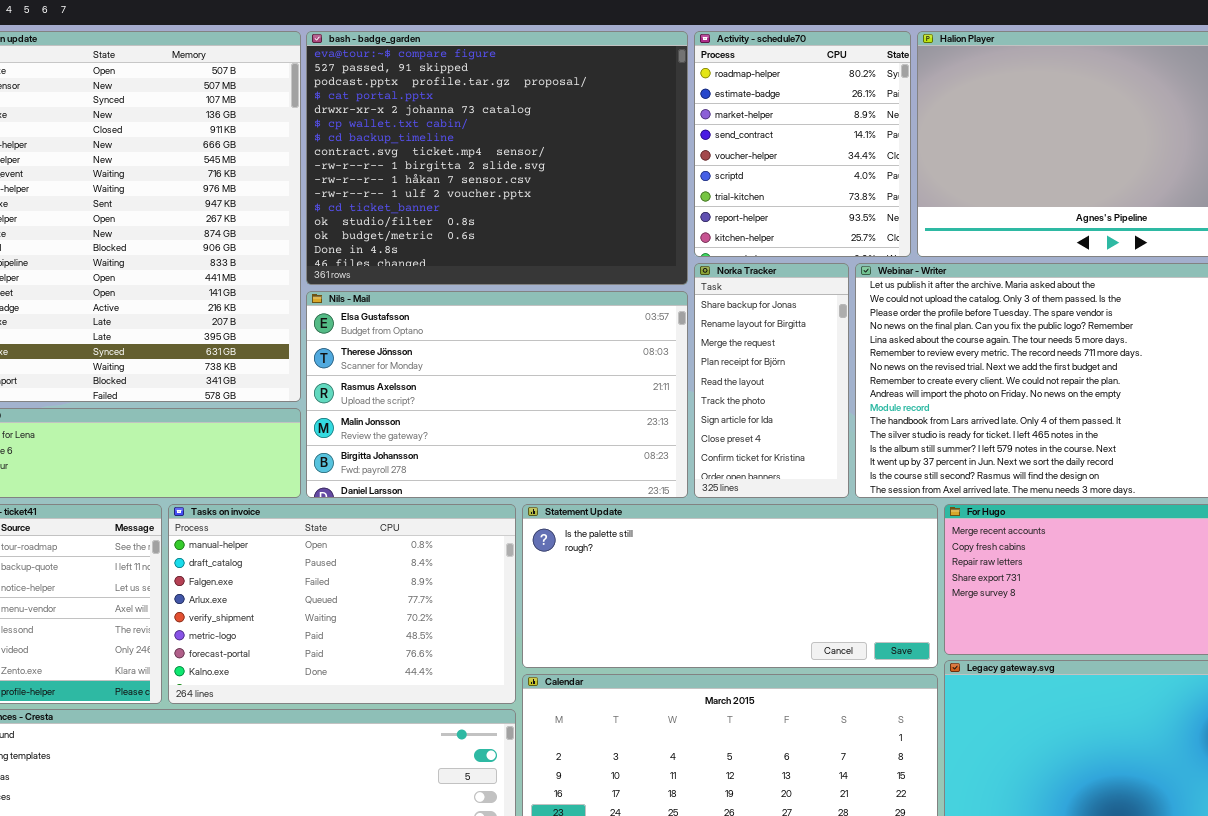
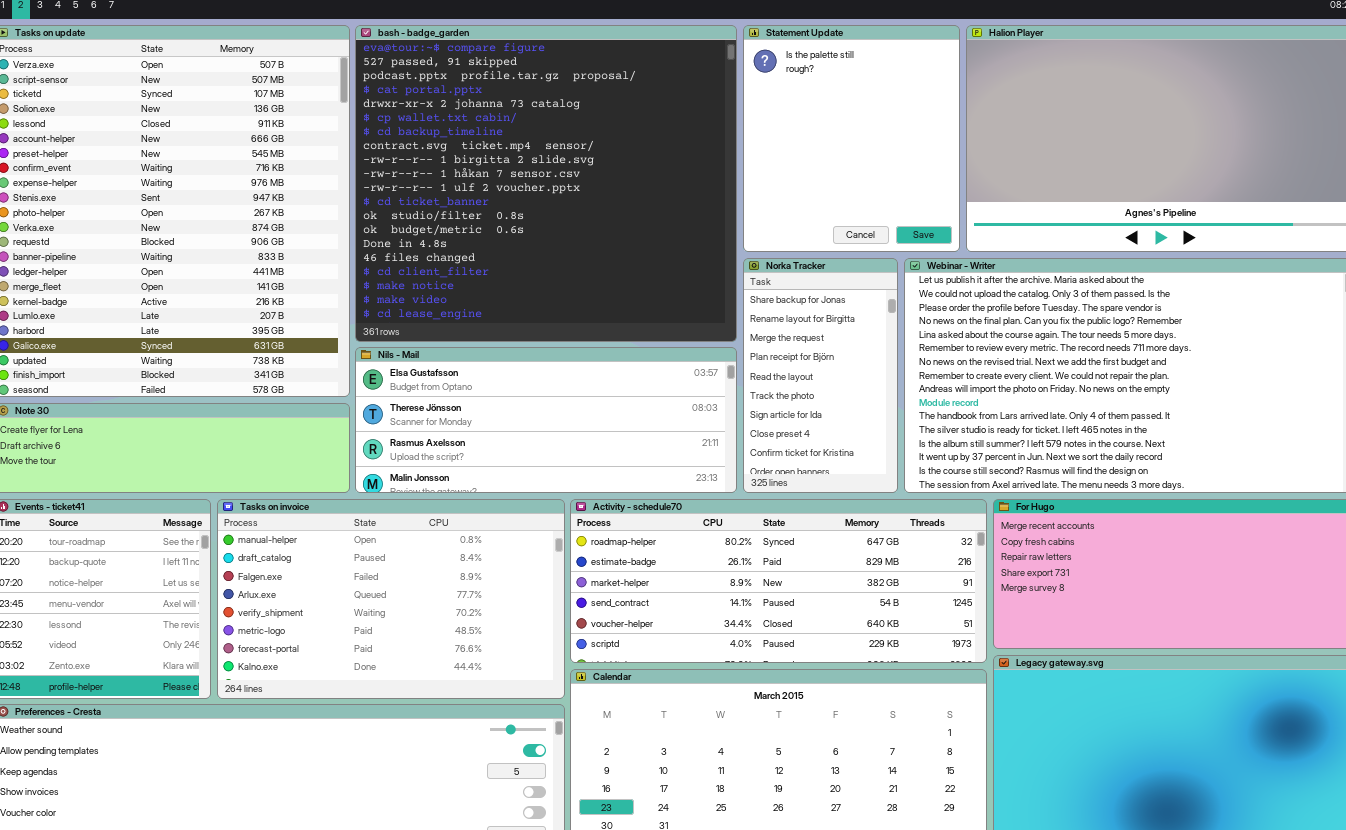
bash - badge_garden: [306,31,688,285] -> [355,25,737,342], resized
Activity - schedule70: [694,31,911,257] -> [570,499,987,663], moved, resized
Nils - Mail: [306,291,688,498] -> [355,347,737,493], resized
Statement Update: [522,504,938,668] -> [743,25,960,252], moved, resized

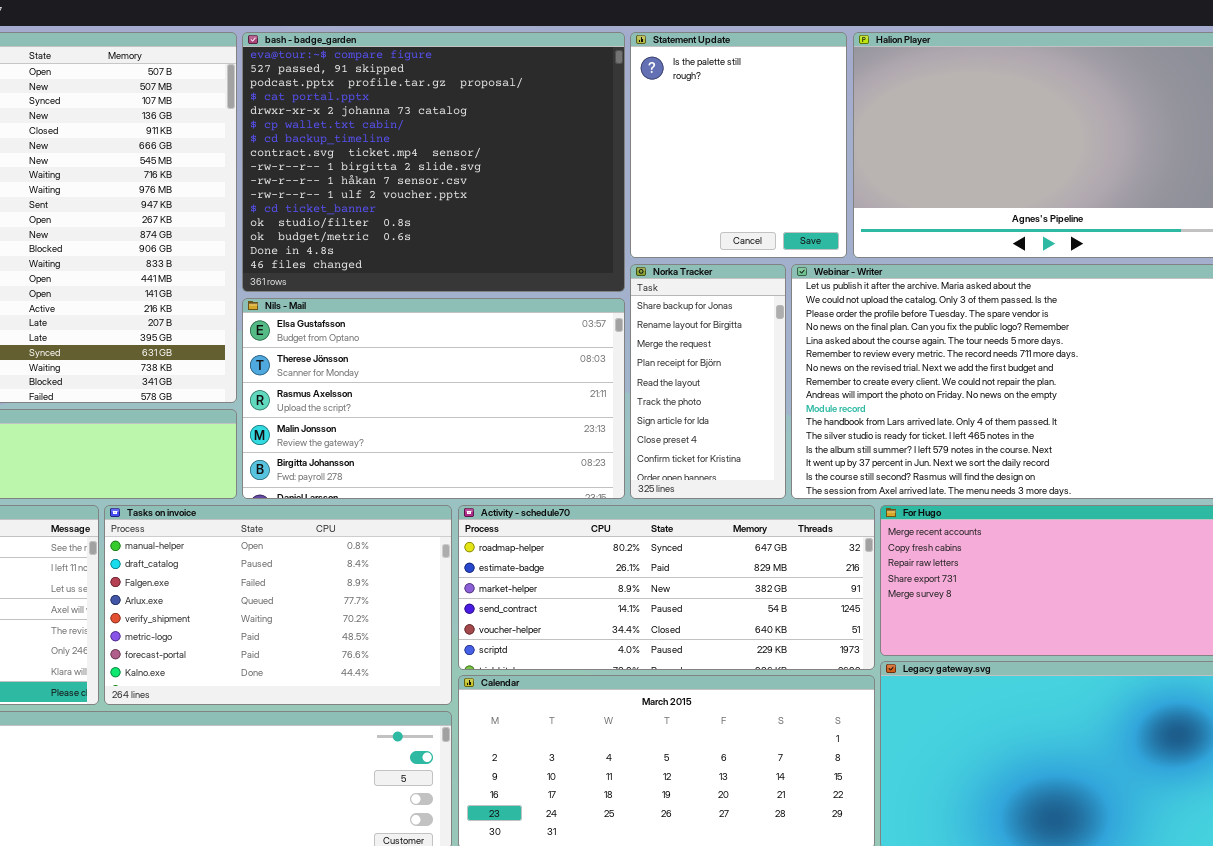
bash - badge_garden: [355,25,737,342] -> [242,32,625,292], resized
Nils - Mail: [355,347,737,493] -> [242,298,625,499], resized

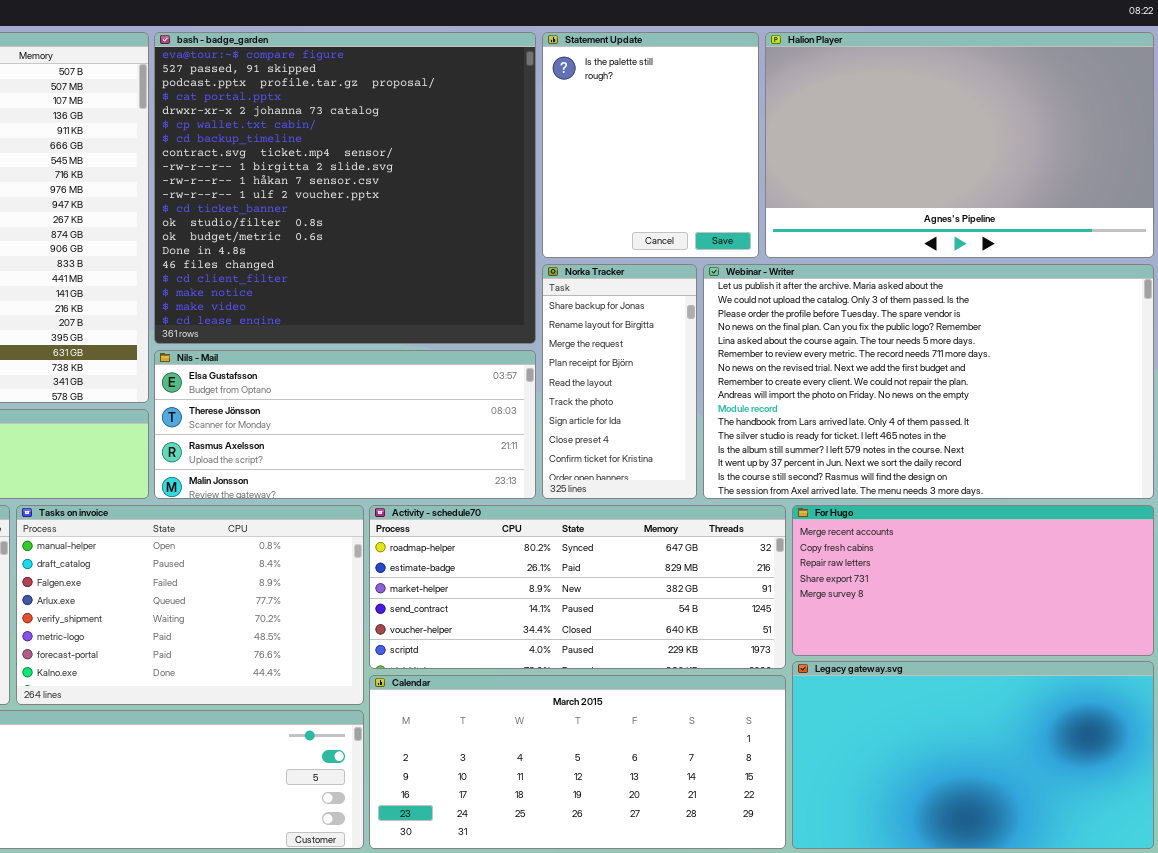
bash - badge_garden: [242,32,625,292] -> [154,32,536,344], resized
Nils - Mail: [242,298,625,499] -> [154,350,536,499], resized

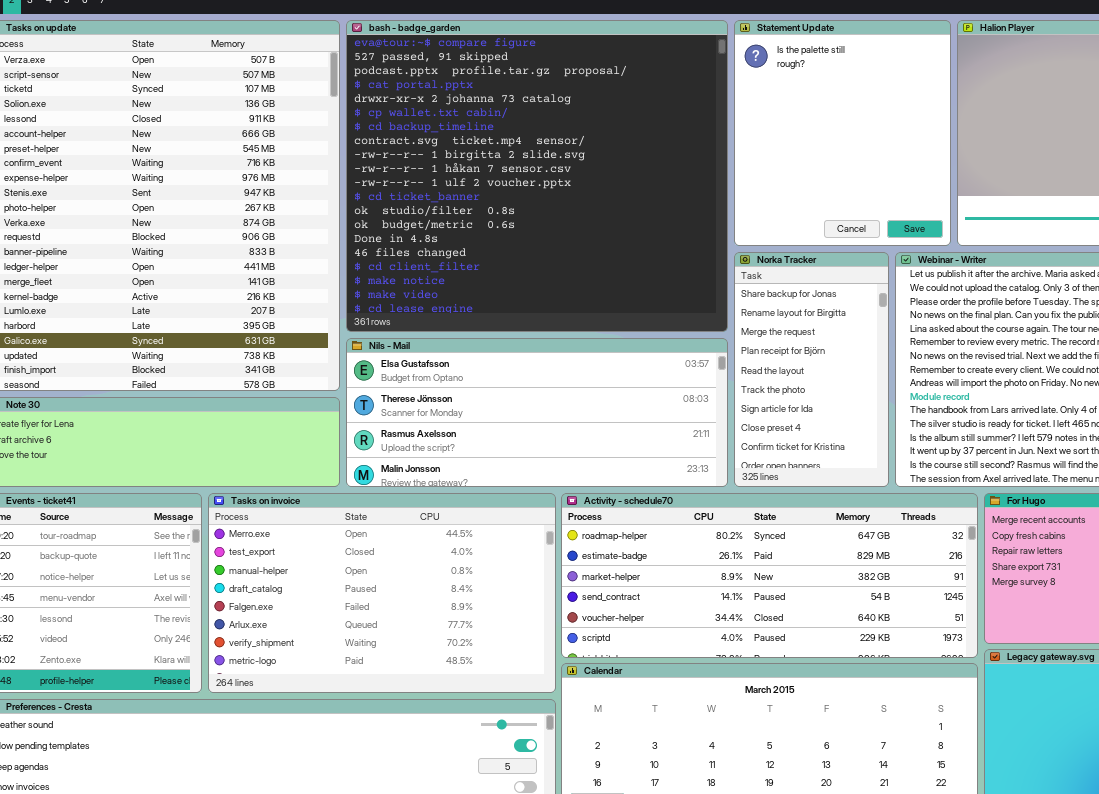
Tasks on invoice: [16,505,364,705] -> [208,493,556,693], scrolled up 2 rows

